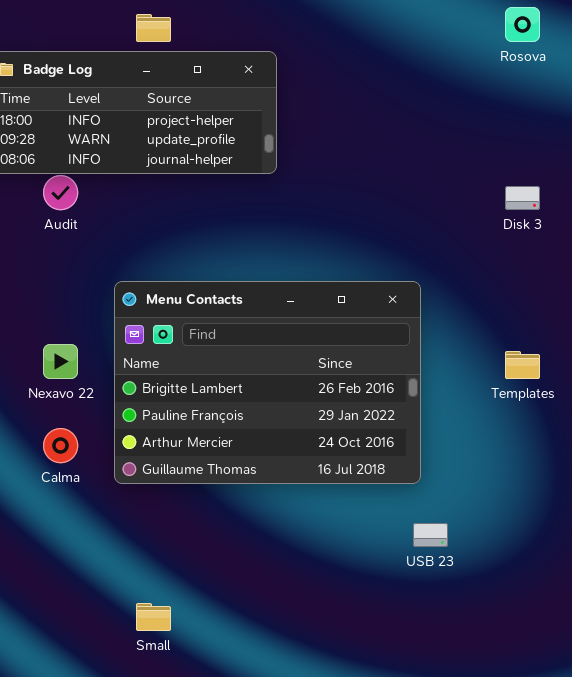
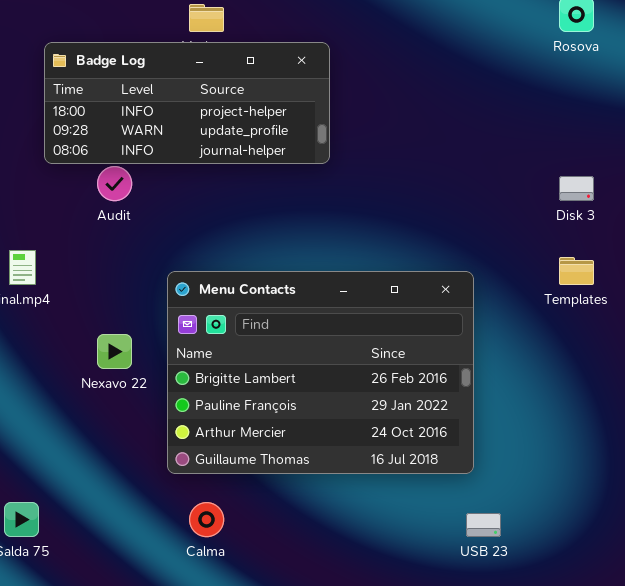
Templates: [505,351,540,379] -> [559,257,594,285], moved
Calma: [43,428,78,463] -> [189,502,224,537], moved

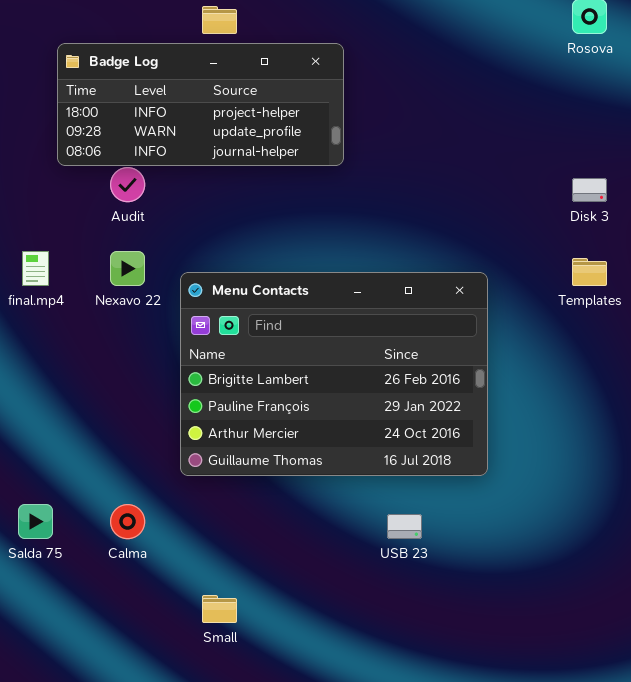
Nexavo 22: [97,334,132,369] -> [110,251,145,286], moved
Calma: [189,502,224,537] -> [110,504,145,539], moved
USB 23: [466,513,501,537] -> [387,514,422,539], moved

